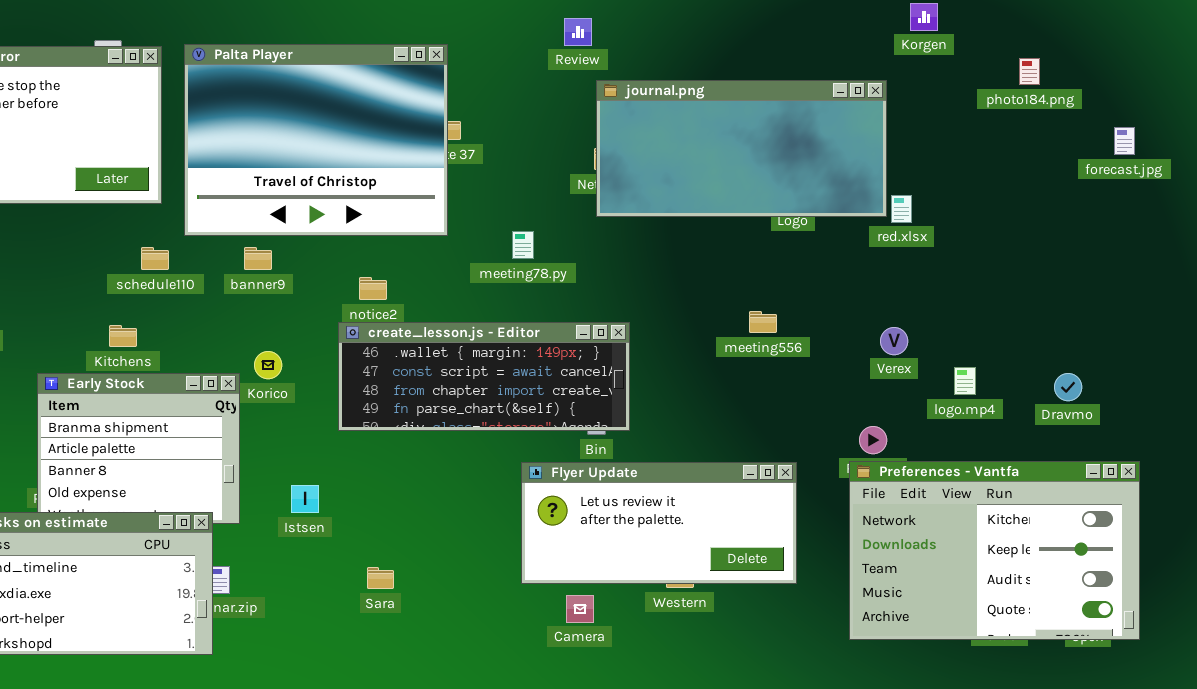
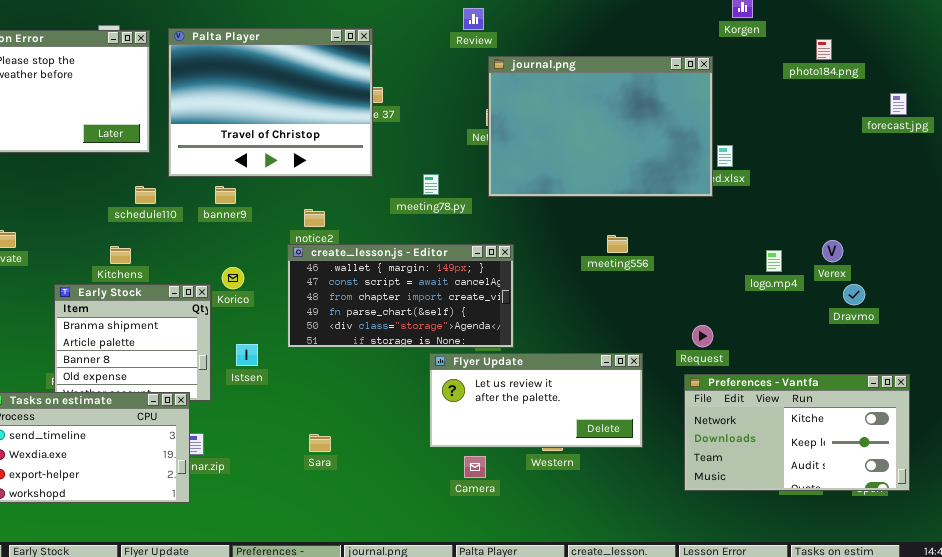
journal.png: [596,80,887,217] -> [488,56,713,197], resized
create_lesson.js - Editor: [338,322,630,431] -> [287,244,514,348], resized
Verex: [880,327,908,355] -> [822,240,843,262], moved
logo.mp4: [954,367,976,395] -> [766,250,782,272], moved
Preferences - Vantfa: [849,461,1140,640] -> [684,374,910,491], resized
Istsen: [291,485,319,513] -> [236,344,258,366], moved

